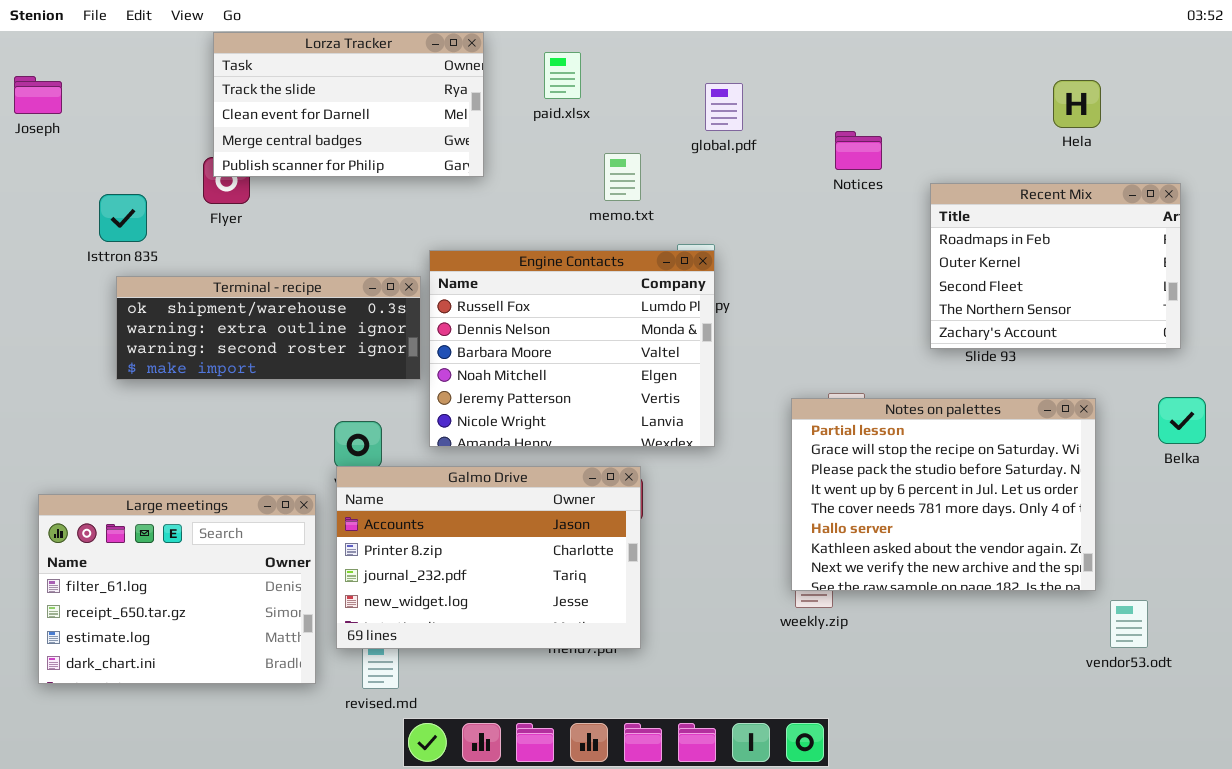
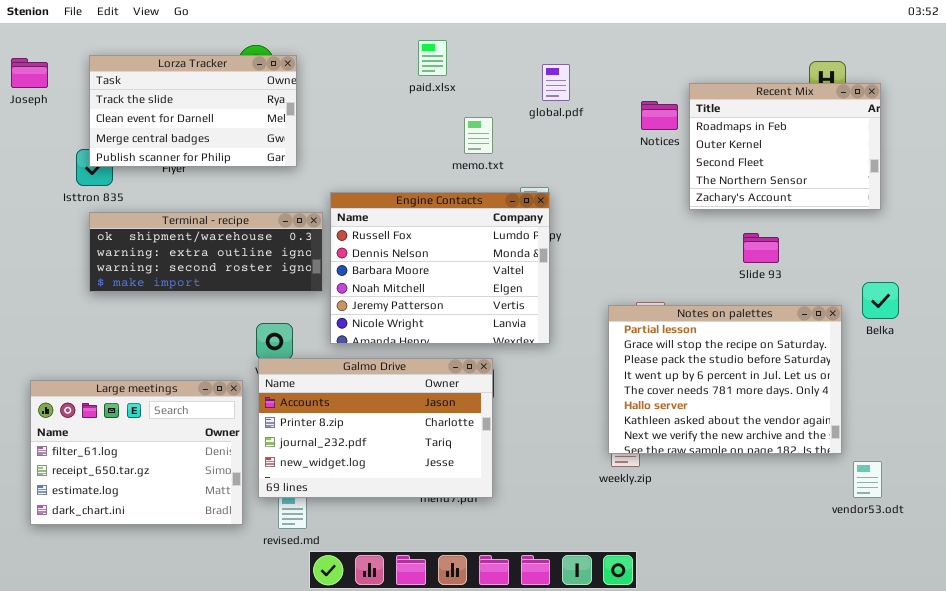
Lorza Tracker: [213,32,484,177] -> [89,55,297,167], moved
Recent Mix: [930,183,1181,349] -> [689,83,881,210], moved
Belka: [1158,397,1206,444] -> [862,282,899,319], moved

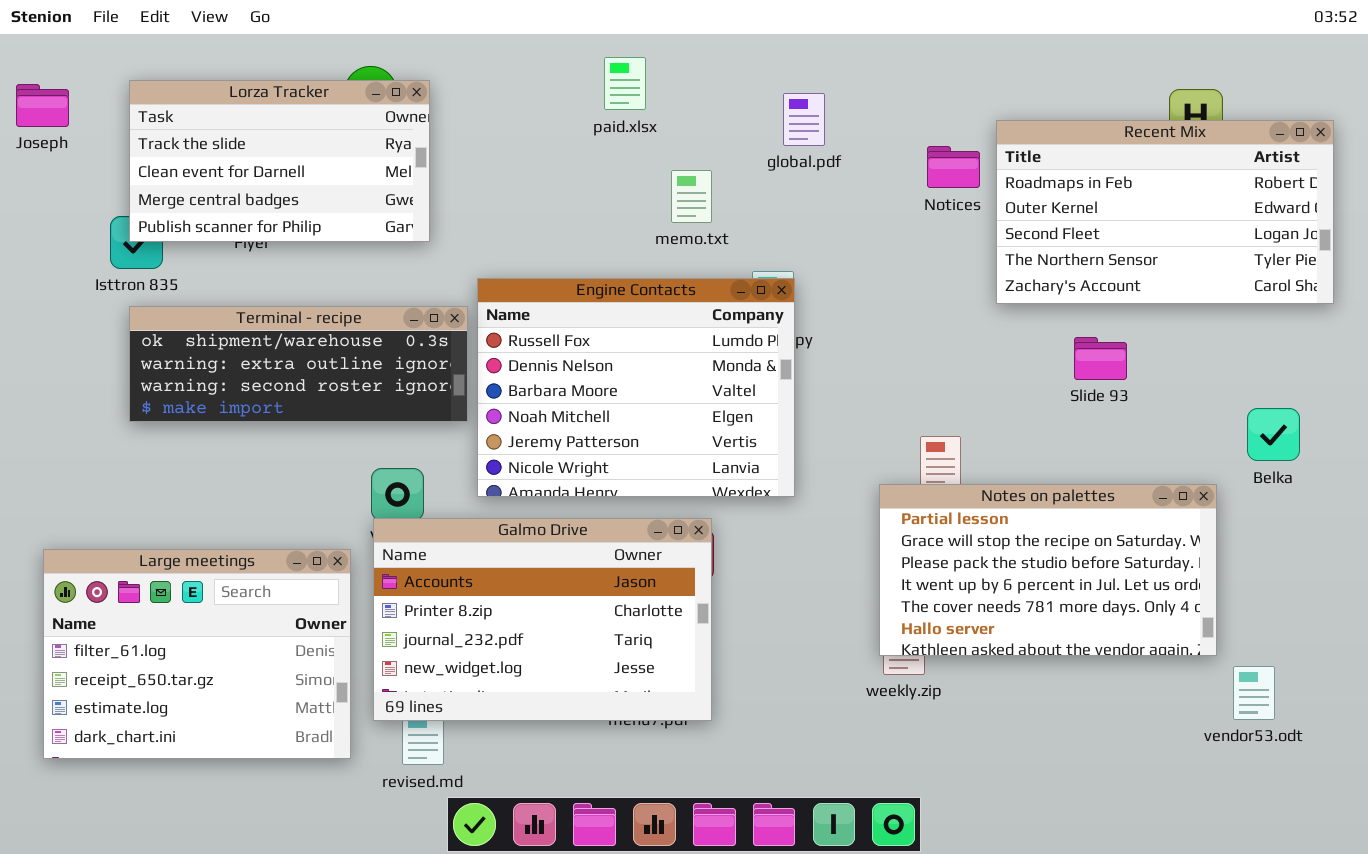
Recent Mix: [689,83,881,210] -> [996,120,1334,304], resized
Notes on palettes: [608,305,842,454] -> [879,484,1217,656], resized

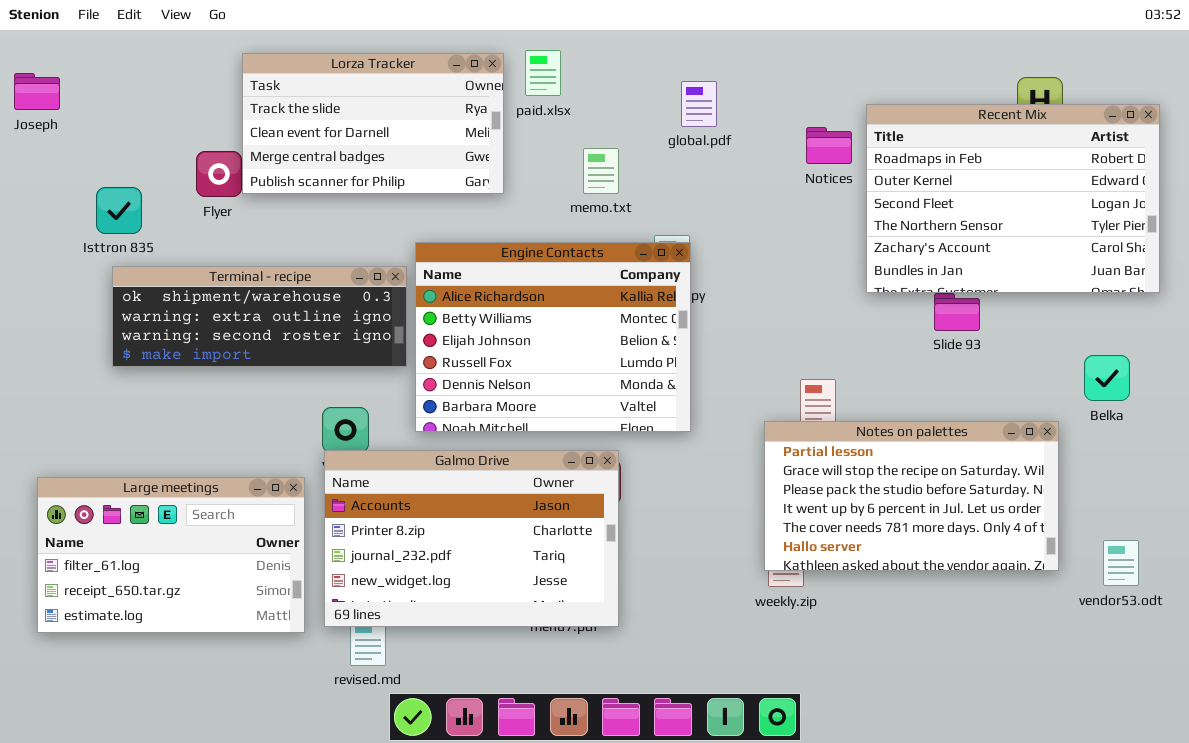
Lorza Tracker: [129,80,430,242] -> [242,53,504,194], moved
Recent Mix: [996,120,1334,304] -> [866,104,1160,293], resized
Engine Contacts: [477,278,795,497] -> [415,242,691,432], scrolled up 3 rows
Large meetings: [43,549,351,759] -> [37,477,305,633], resized
vendor53.odt: [1233,666,1275,720] -> [1103,540,1139,586], moved

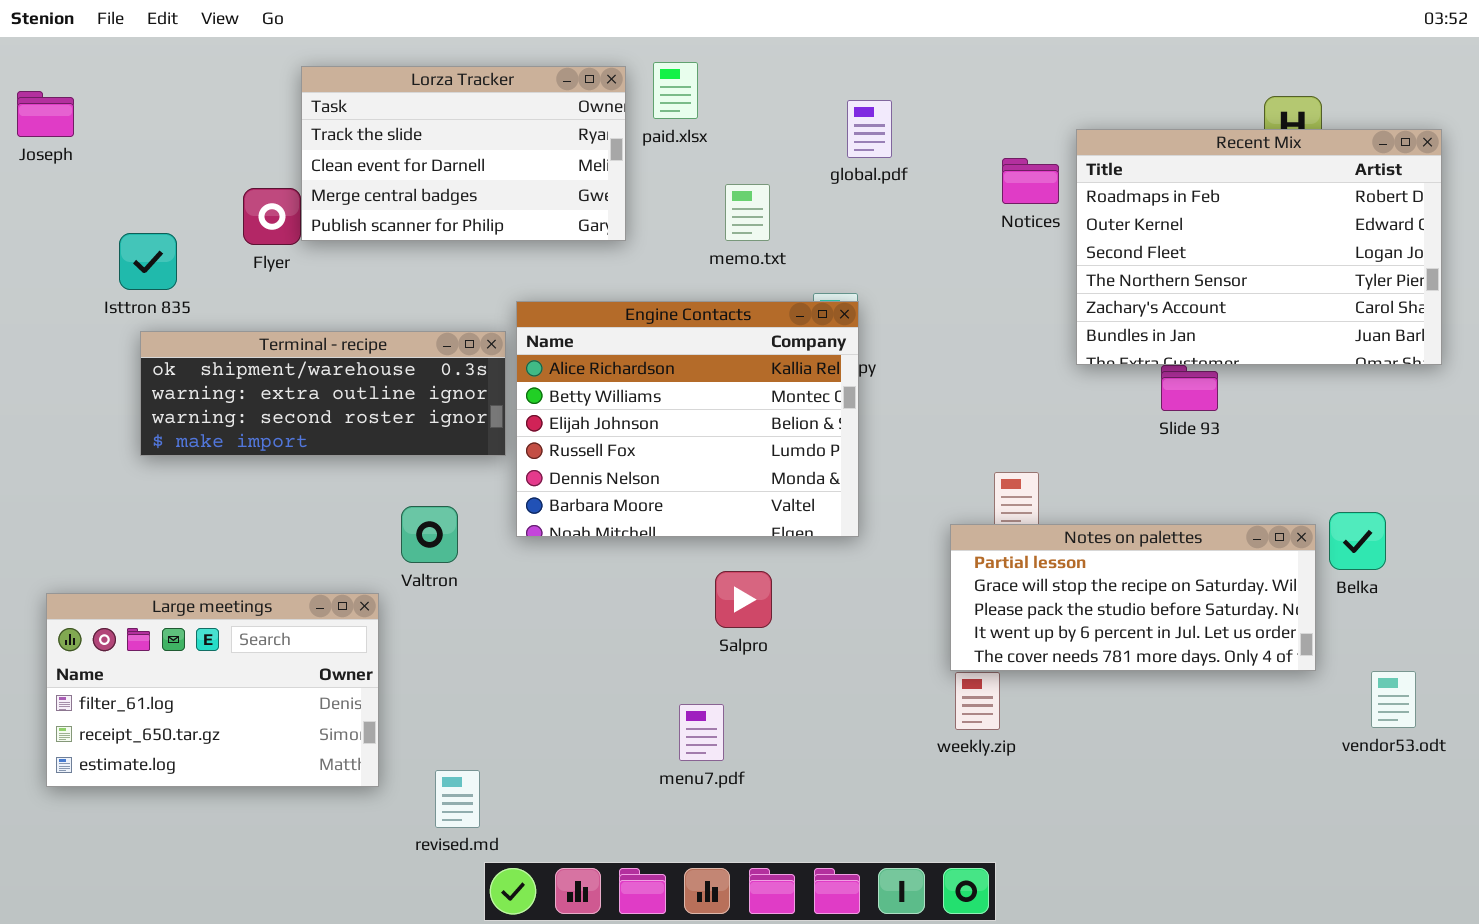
Belka: [1084,355,1130,401] -> [1329,512,1386,570], moved
Notes on palettes: [764,421,1059,571] -> [950,524,1316,671], resized
Galmo Drive: [324,450,619,627] -> none, closed

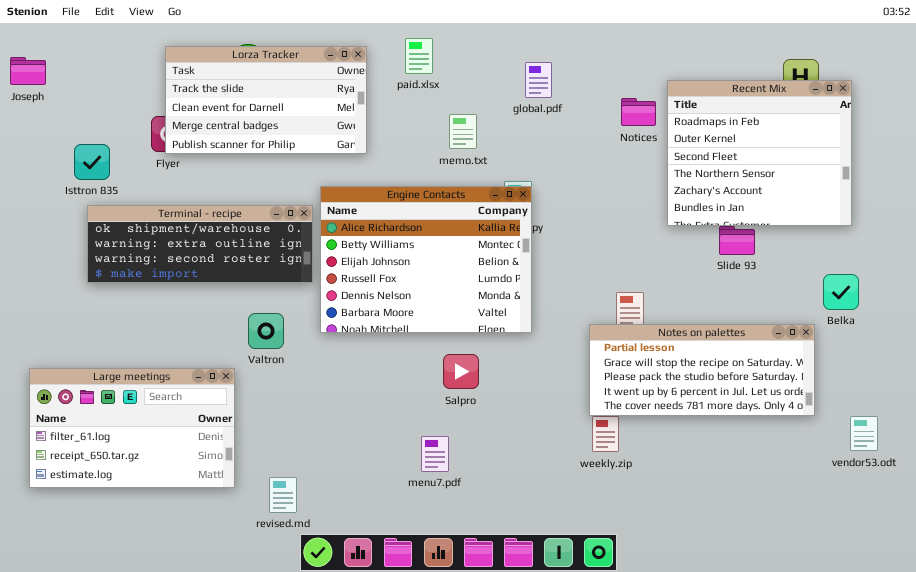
Lorza Tracker: [301,66,626,241] -> [165,46,367,154], moved
Recent Mix: [1076,129,1442,365] -> [667,80,852,226], resized
Belka: [1329,512,1386,570] -> [823,274,859,310], moved

